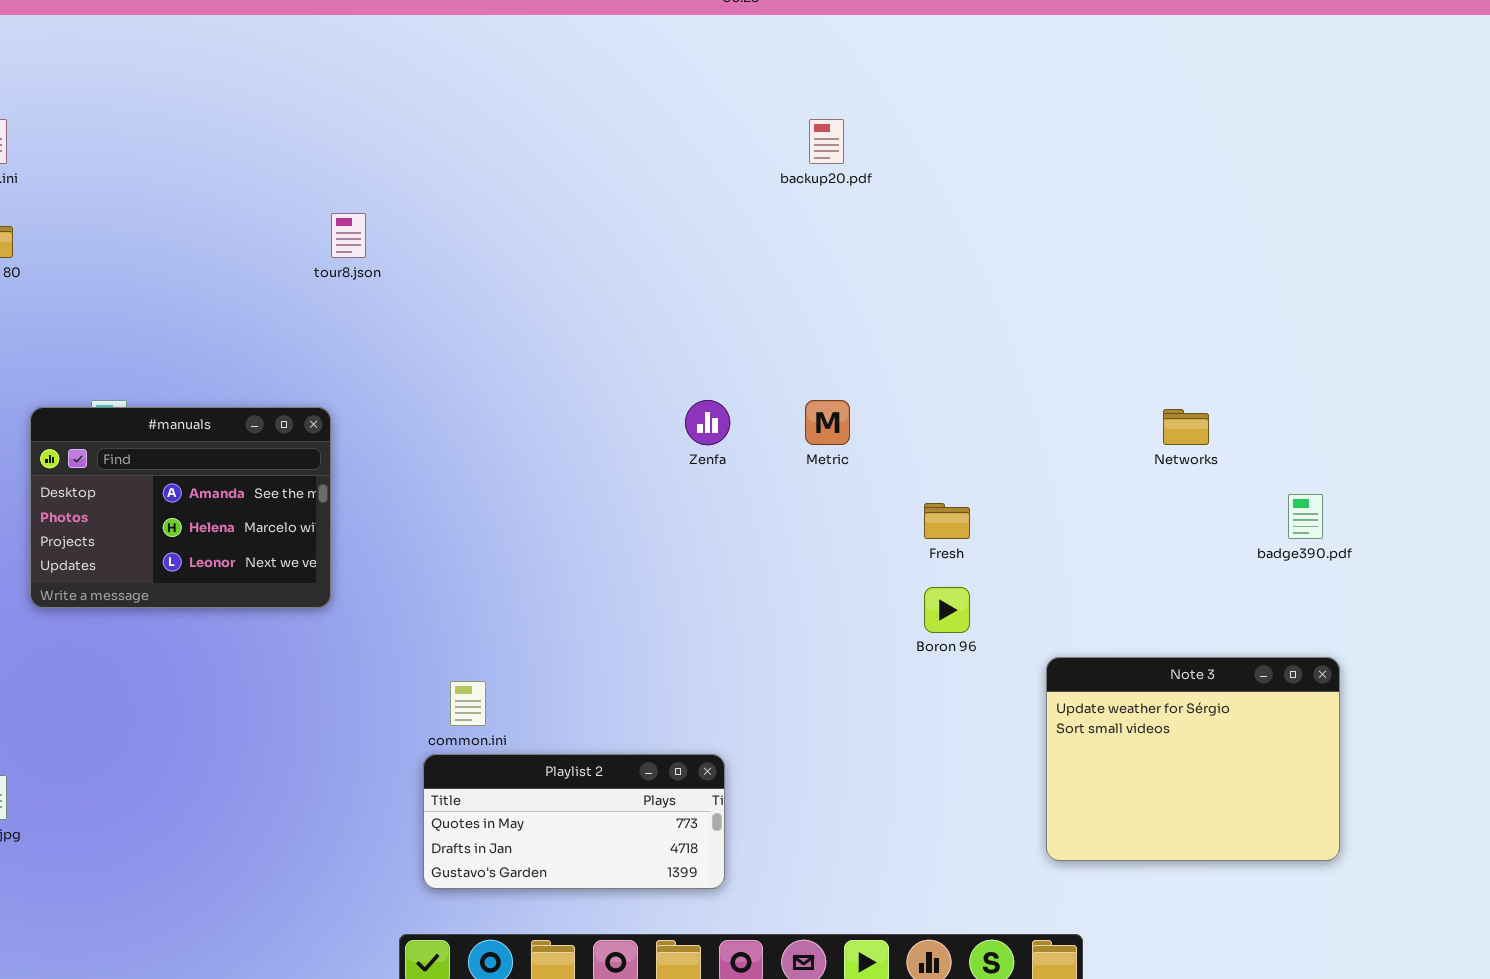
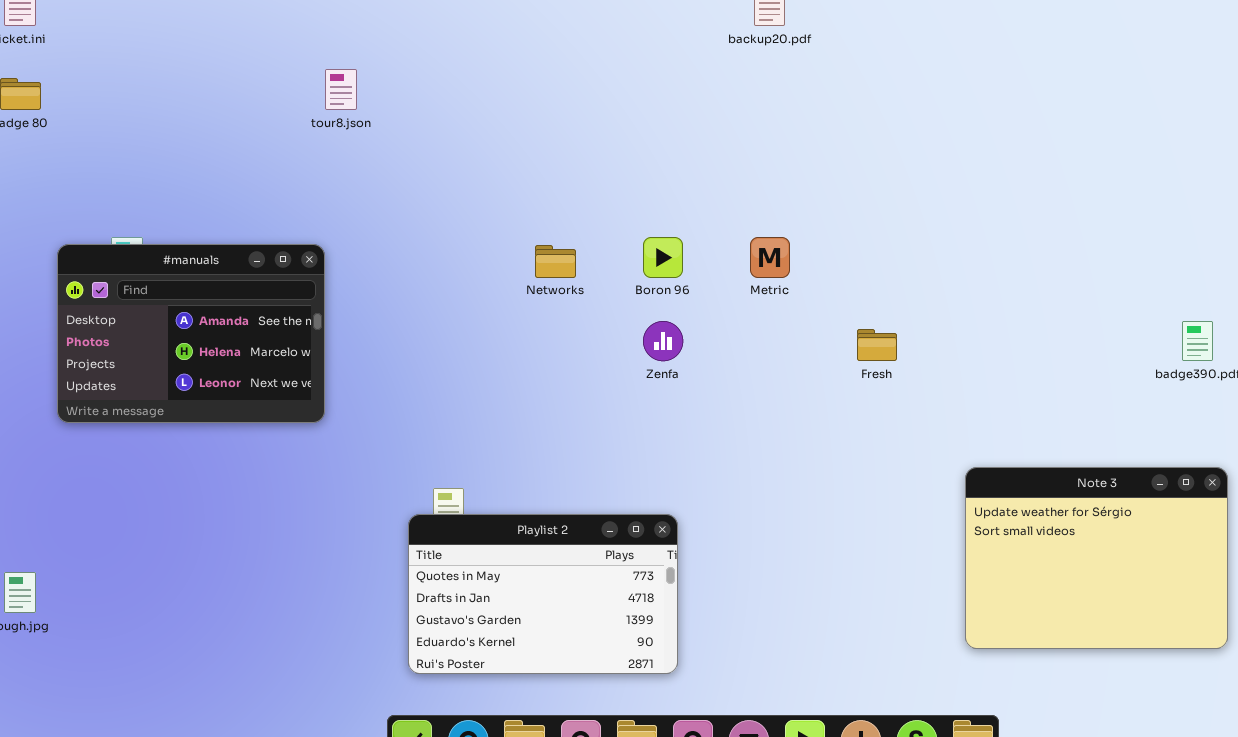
Zenfa: [685,400,730,445] -> [643,321,683,361], moved
Networks: [1163,409,1209,445] -> [535,245,576,278], moved
Boron 96: [924,587,970,633] -> [643,237,683,278], moved
Playlist 2: [423,754,725,889] -> [408,514,678,674], resized

